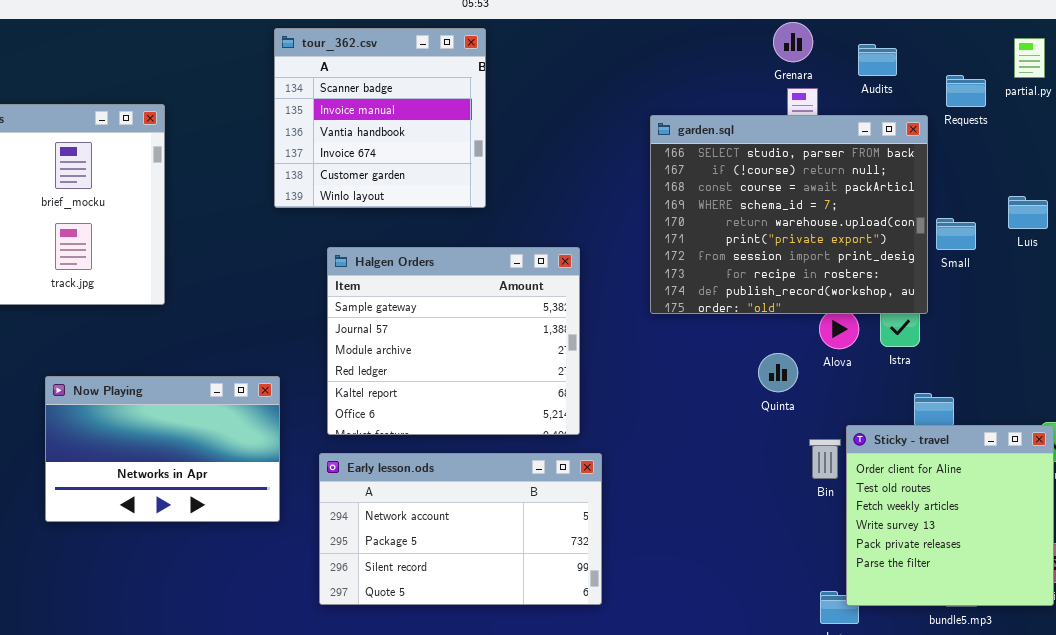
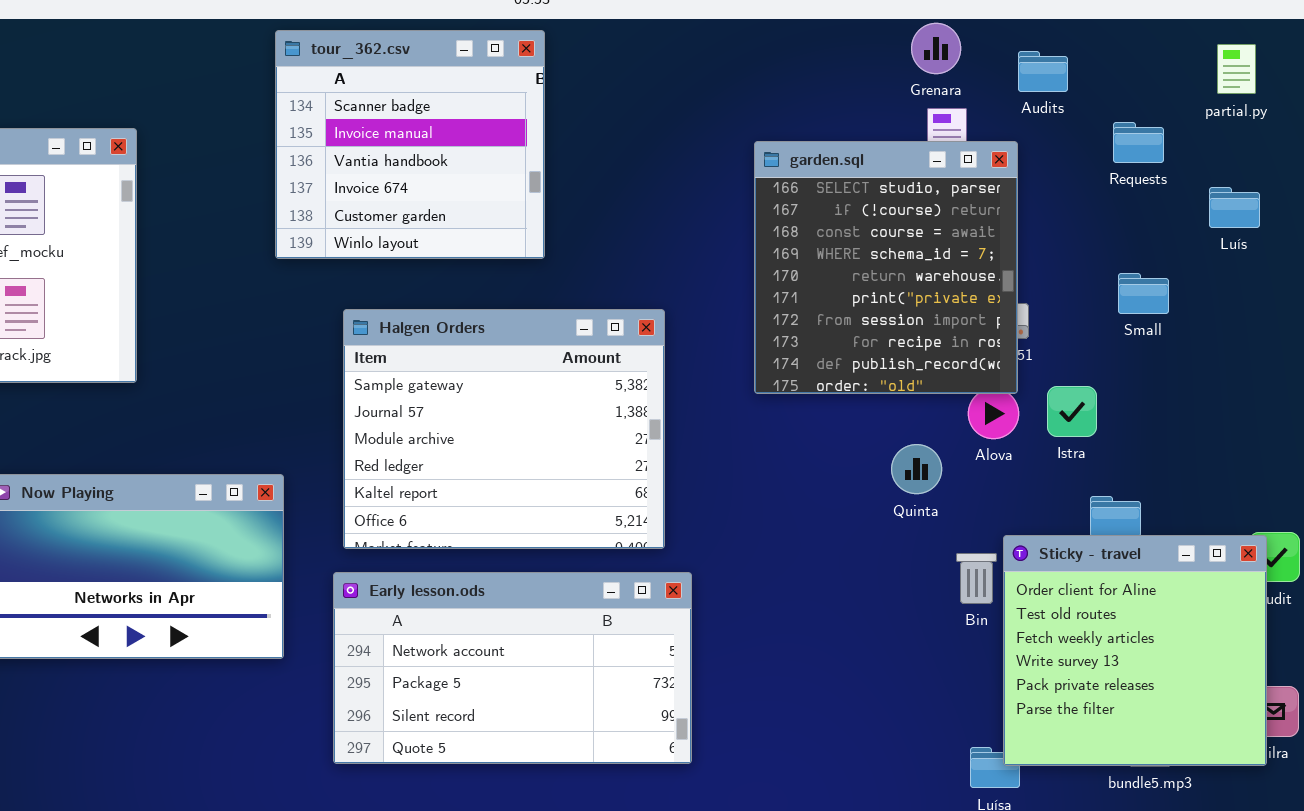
Requests: [946,75,986,107] -> [1113,122,1164,163], moved
garden.sql: [650,115,928,314] -> [754,141,1018,394], resized
Luís: [1008,196,1048,229] -> [1209,187,1260,228], moved

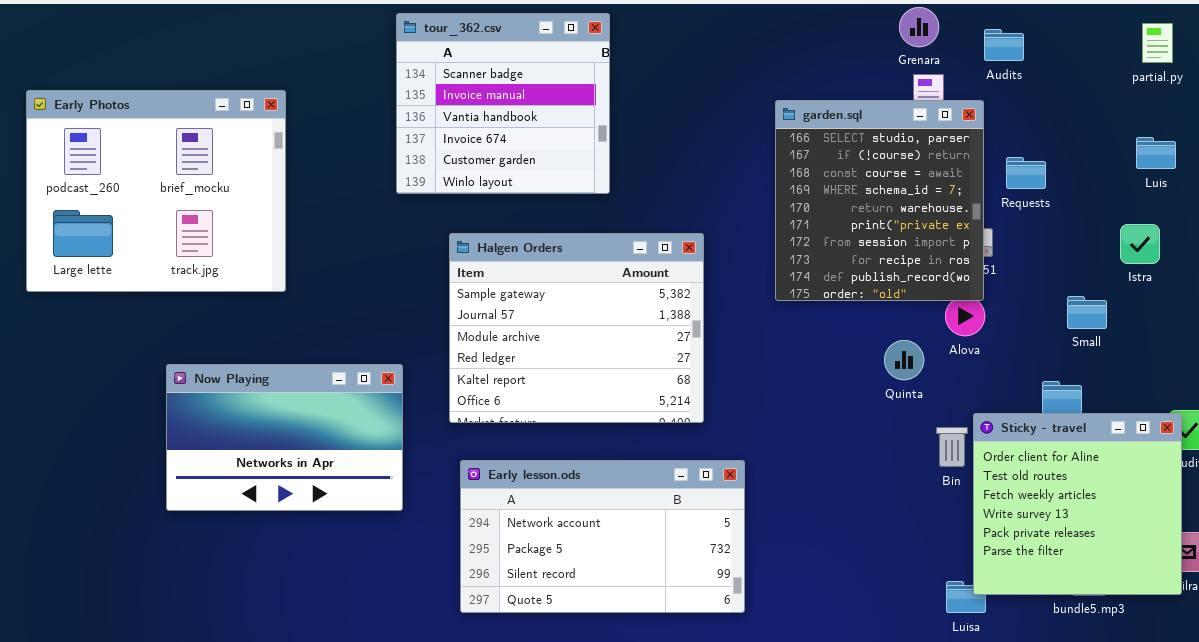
Requests: [1113,122,1164,163] -> [1006,157,1046,189], moved
Small: [1118,273,1169,314] -> [1067,296,1107,329], moved
Istra: [1047,386,1097,437] -> [1120,224,1160,264], moved
Early lesson.ods: [333,572,692,764] -> [460,460,745,613], moved

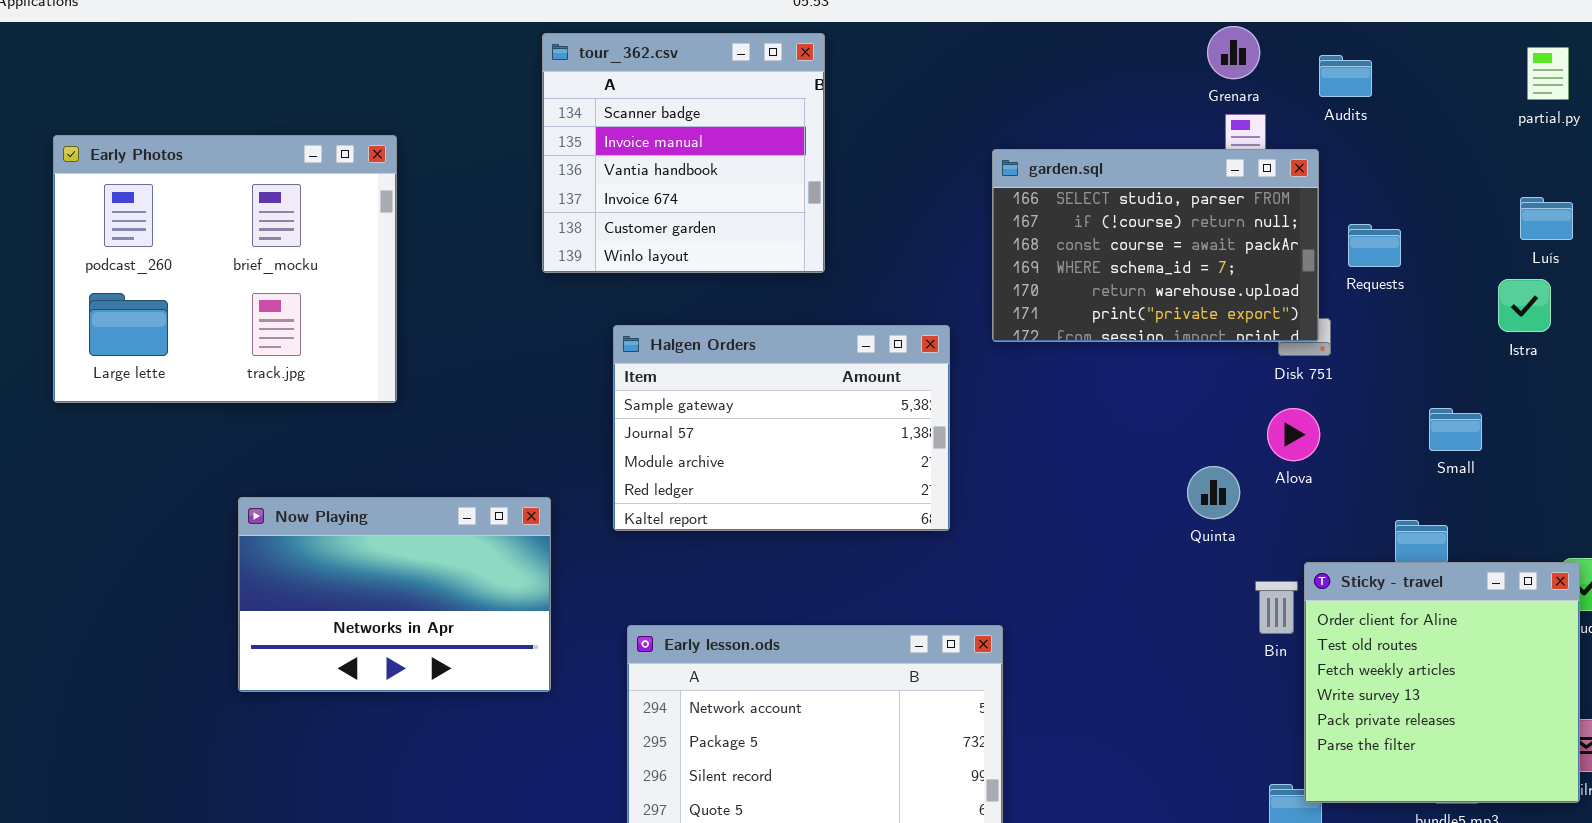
garden.sql: [775,100,984,301] -> [992,149,1319,342], resized
Istra: [1120,224,1160,264] -> [1498,279,1551,332], moved
Halgen Orders: [449,233,704,423] -> [613,325,950,531], resized

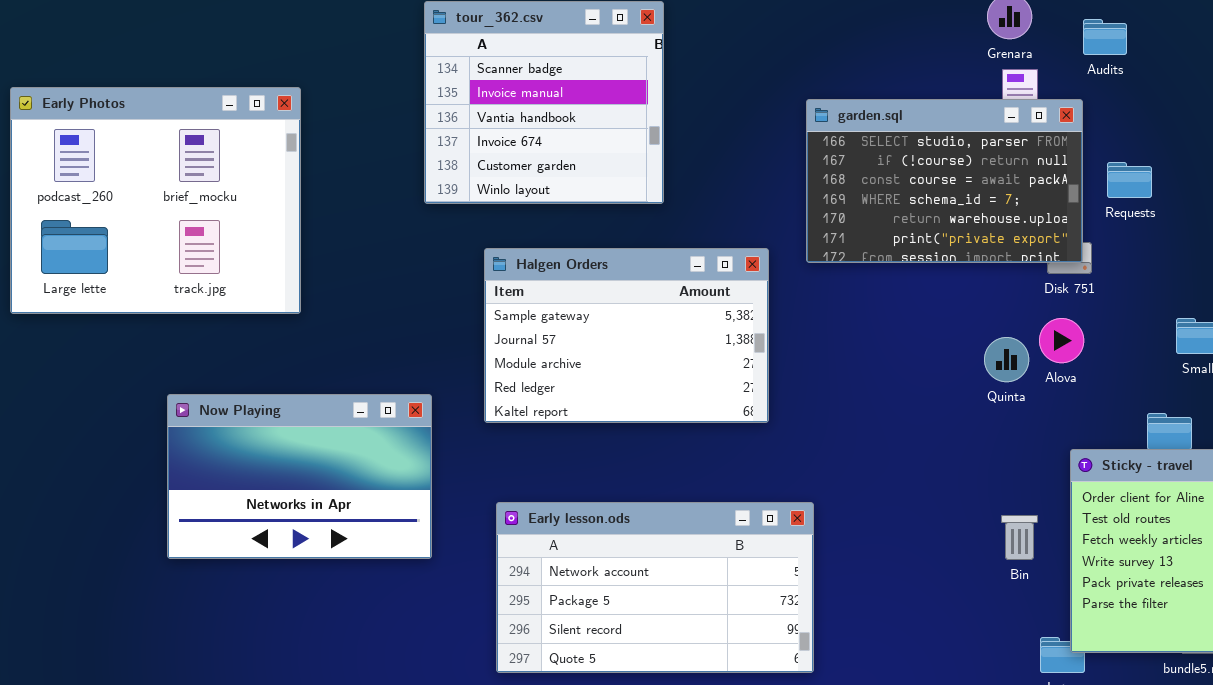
Quinta: [1187,466,1240,519] -> [984,337,1029,382], moved
Bin: [1255,581,1298,634] -> [1001,515,1038,560], moved

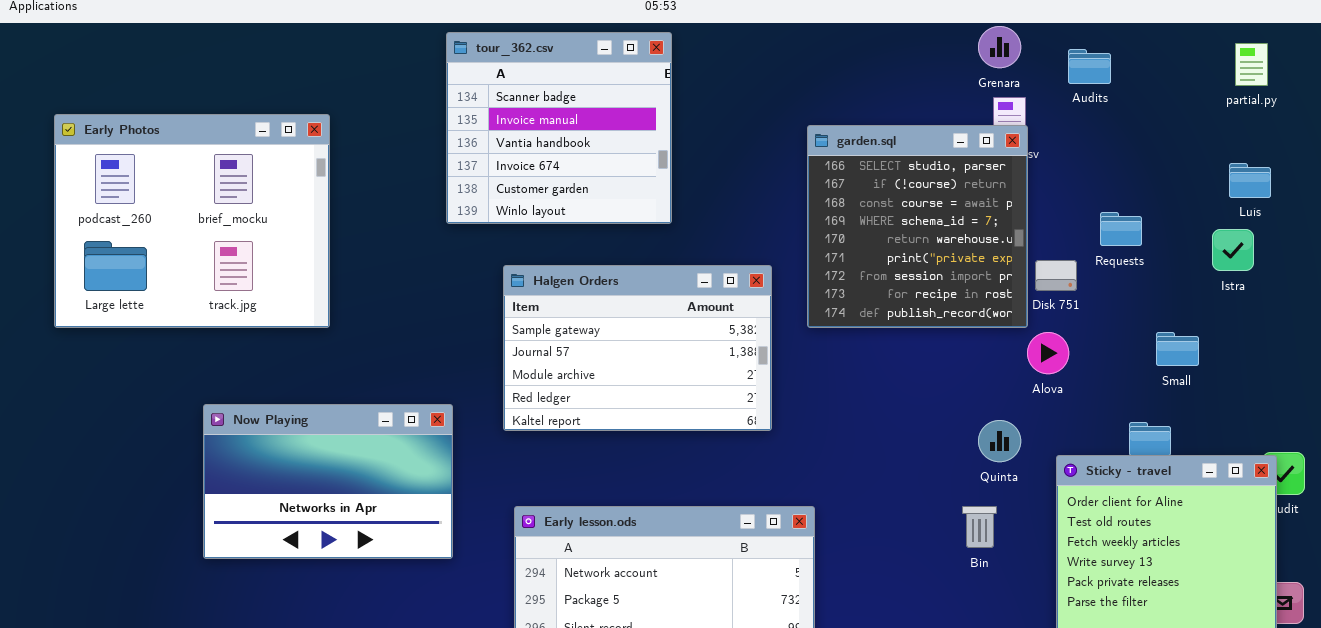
garden.sql: [806,99,1083,263] -> [807,125,1028,328], resized
Requests: [1107,162,1152,198] -> [1100,212,1142,246], moved
Quinta: [984,337,1029,382] -> [978,420,1021,462], moved
Bin: [1001,515,1038,560] -> [962,506,997,548], moved

